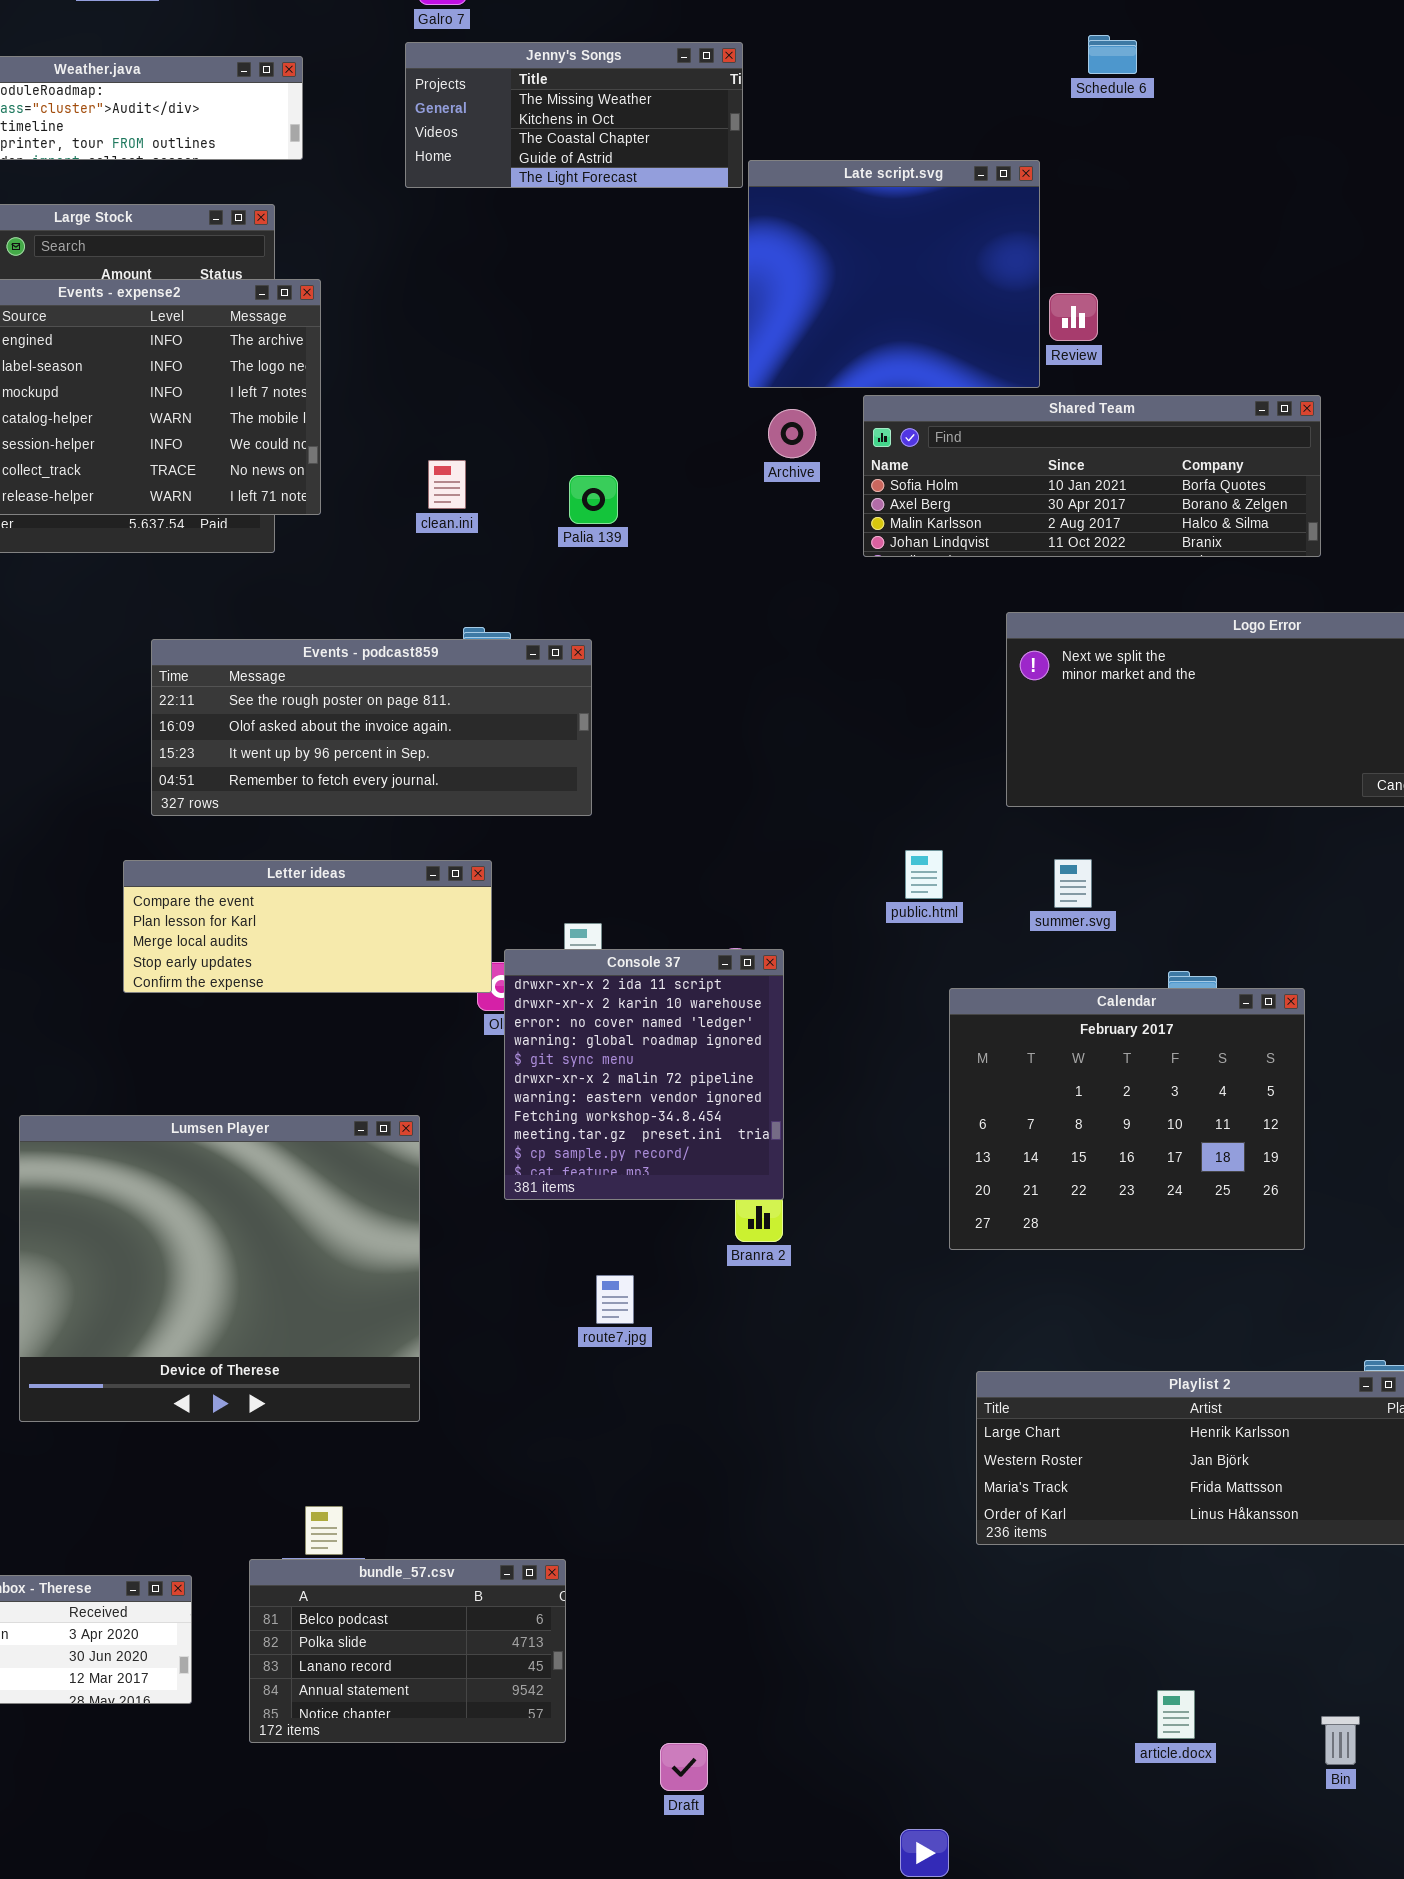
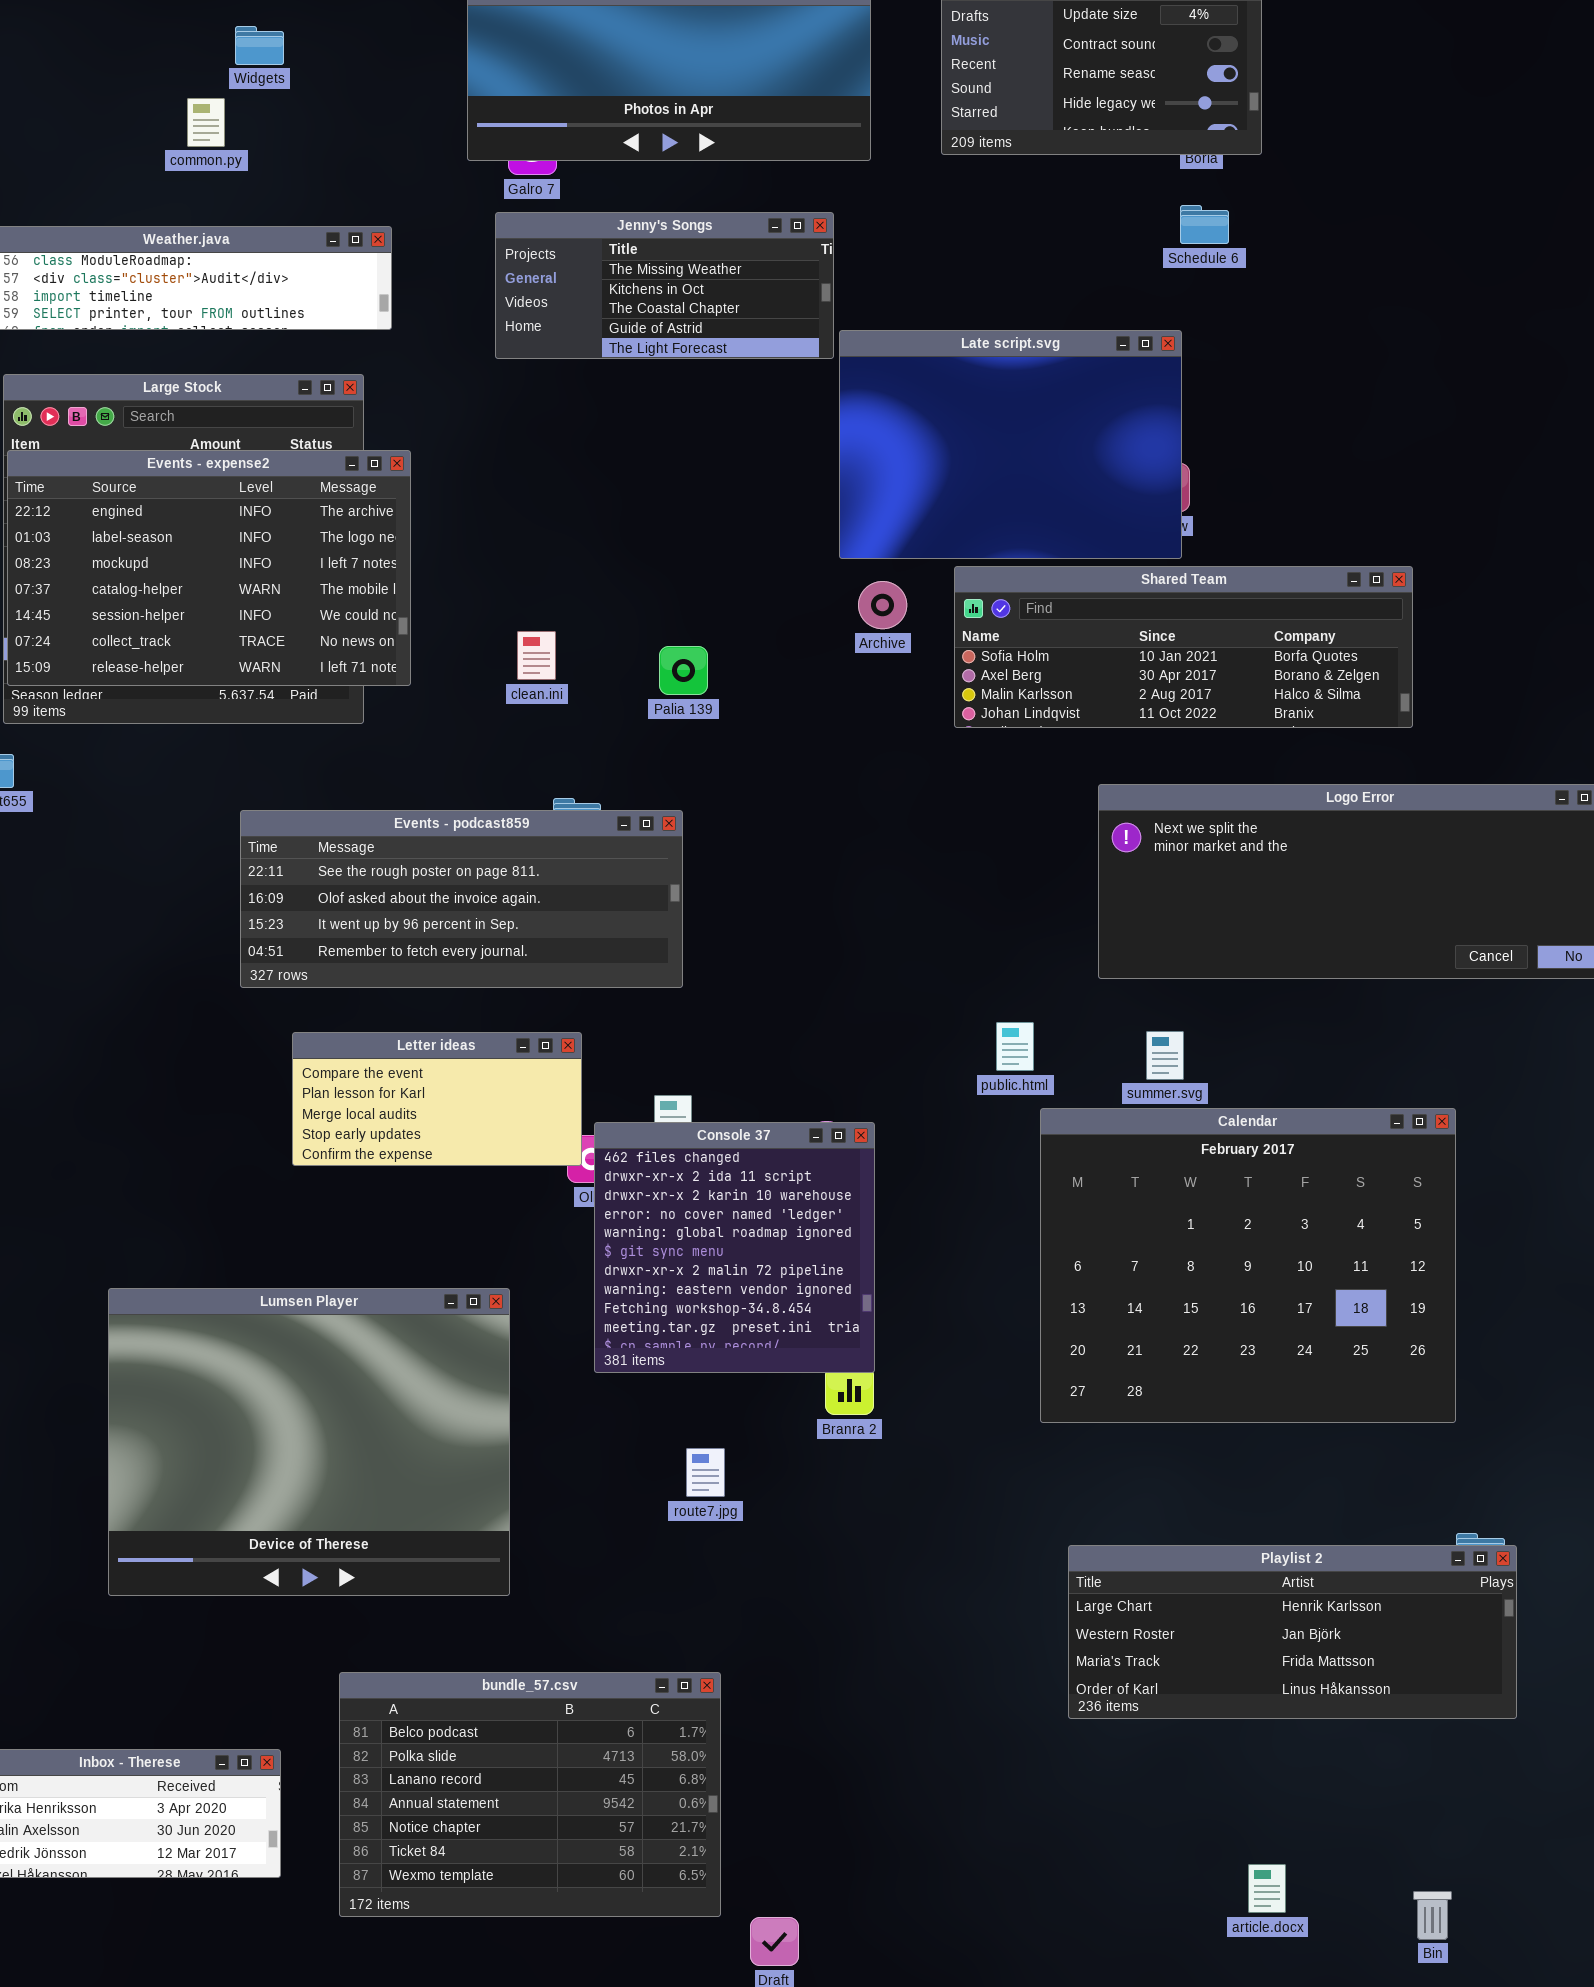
Late script.svg: [748,160,1040,388] -> [839,330,1182,559], resized
Letter ideas: [123,860,492,993] -> [292,1032,582,1166], resized
Console 37: [504,949,784,1200] -> [594,1122,875,1373], scrolled up 1 row
Calendar: [949,988,1305,1250] -> [1040,1108,1456,1423], resized
bundle_57.csv: [249,1559,566,1743] -> [339,1672,721,1917], resized

